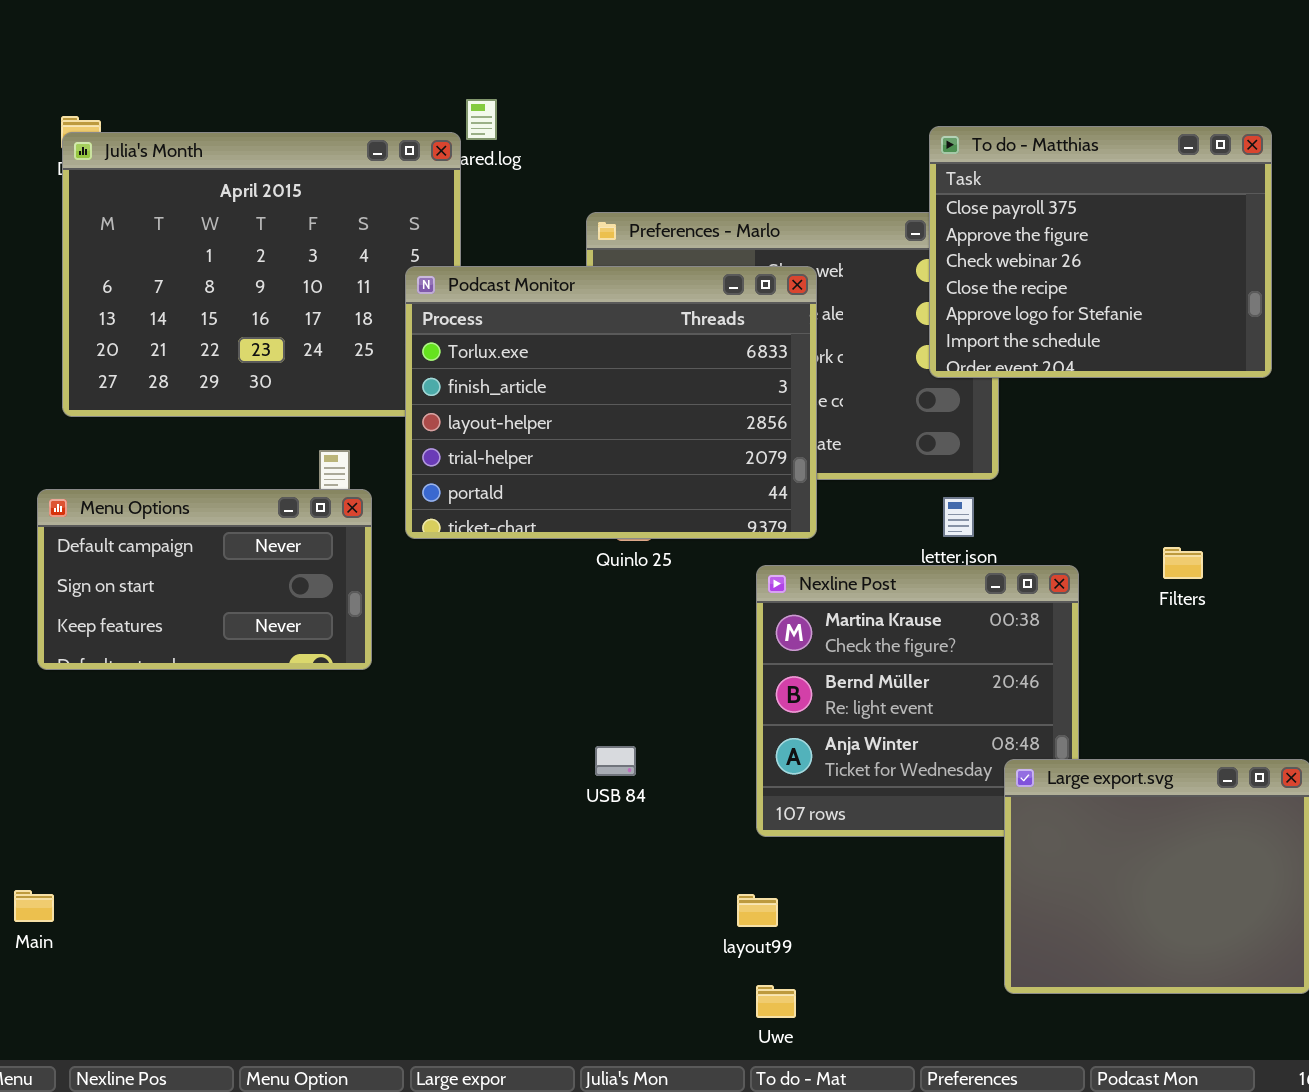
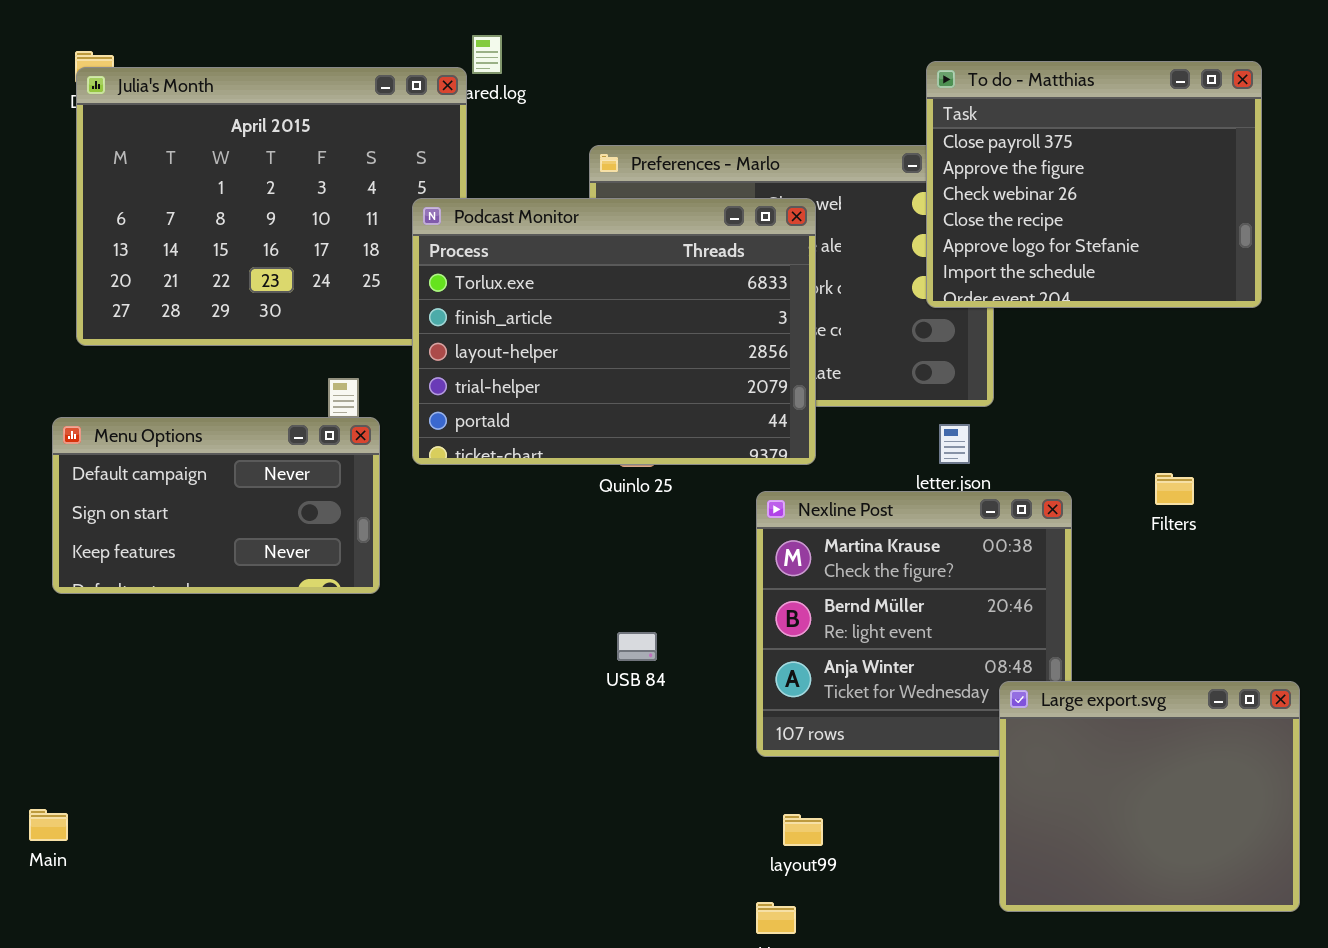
USB 84: [595,746,636,776] -> [617,632,657,661], moved
layout99: [737,894,778,927] -> [783,814,823,846], moved

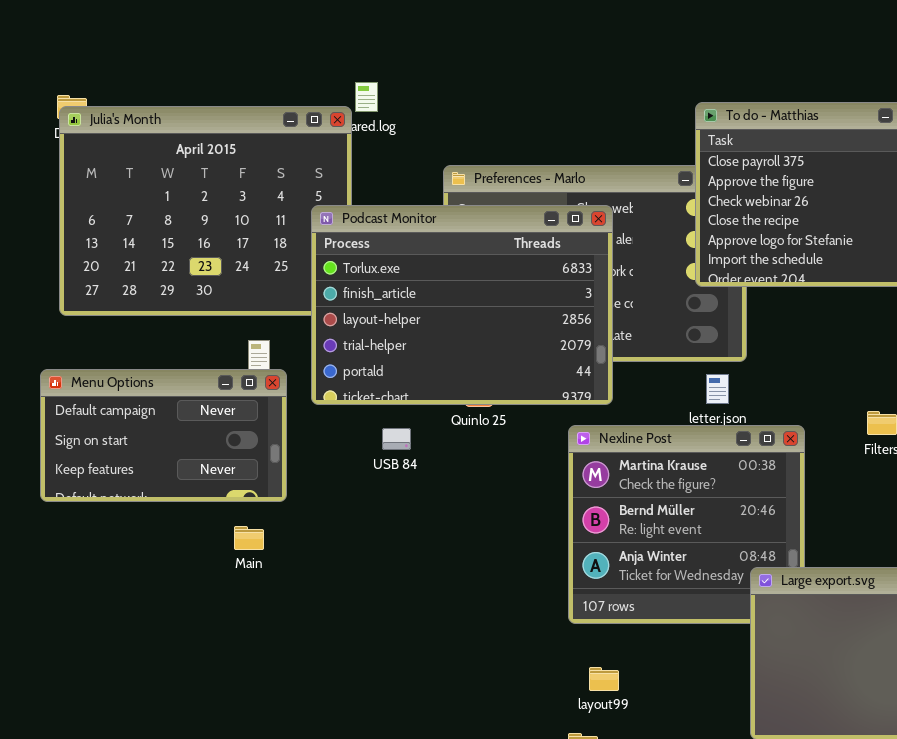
USB 84: [617,632,657,661] -> [382,428,411,450], moved
Main: [29,809,68,841] -> [234,526,264,550], moved

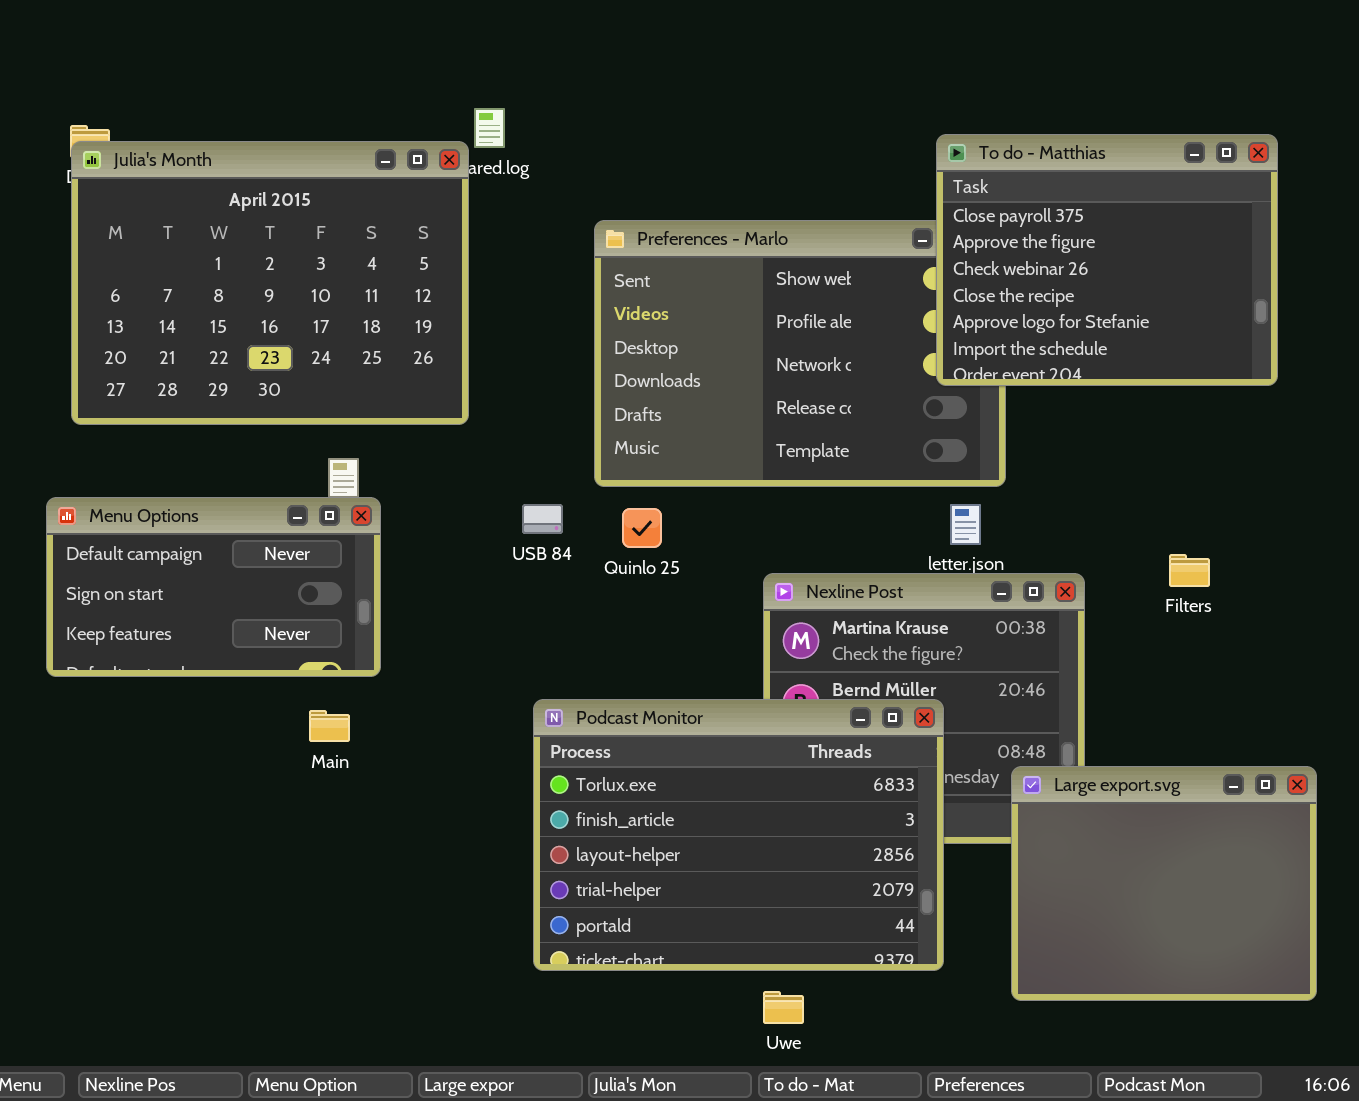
Podcast Monitor: [311,205,613,405] -> [533,699,944,971], moved
USB 84: [382,428,411,450] -> [522,504,563,534], moved

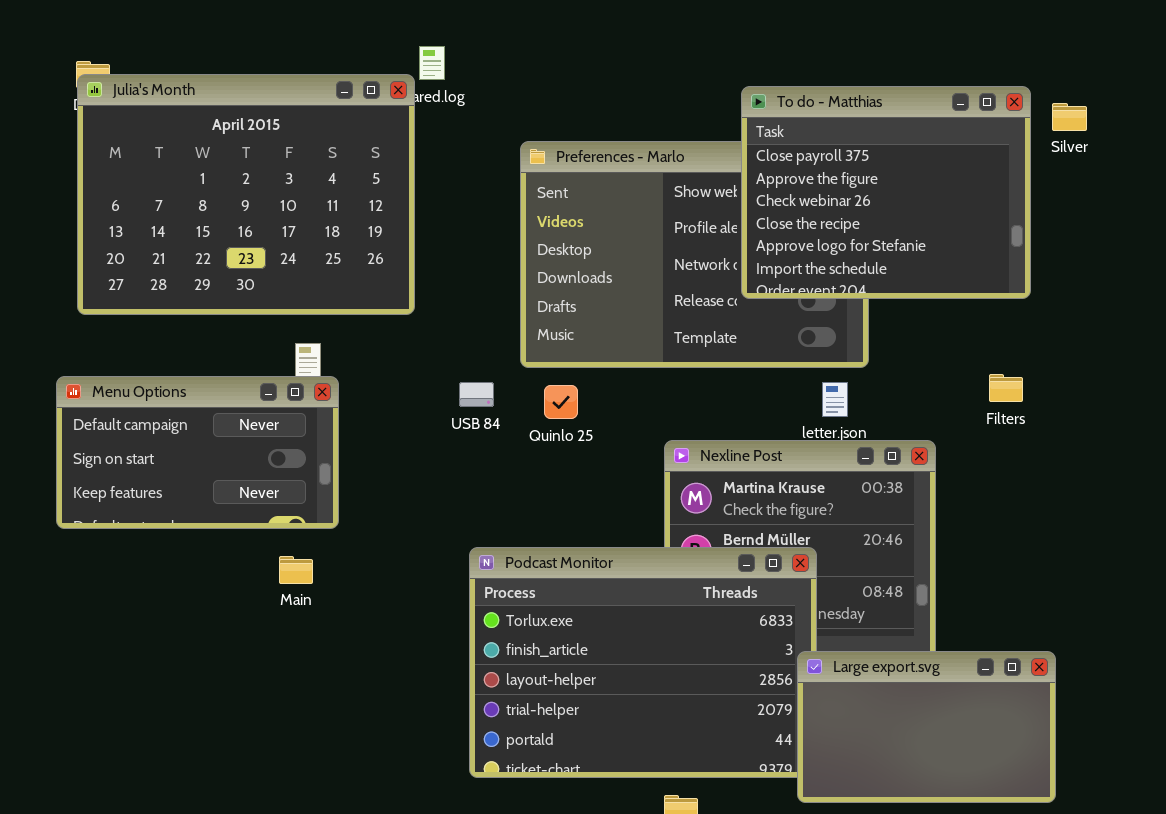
To do - Matthias: [936,134,1278,386] -> [741,86,1031,299], moved
Filters: [1169,554,1210,587] -> [989,374,1023,402], moved
Large export.svg: [1011,766,1317,1001] -> [797,651,1056,803], moved, resized

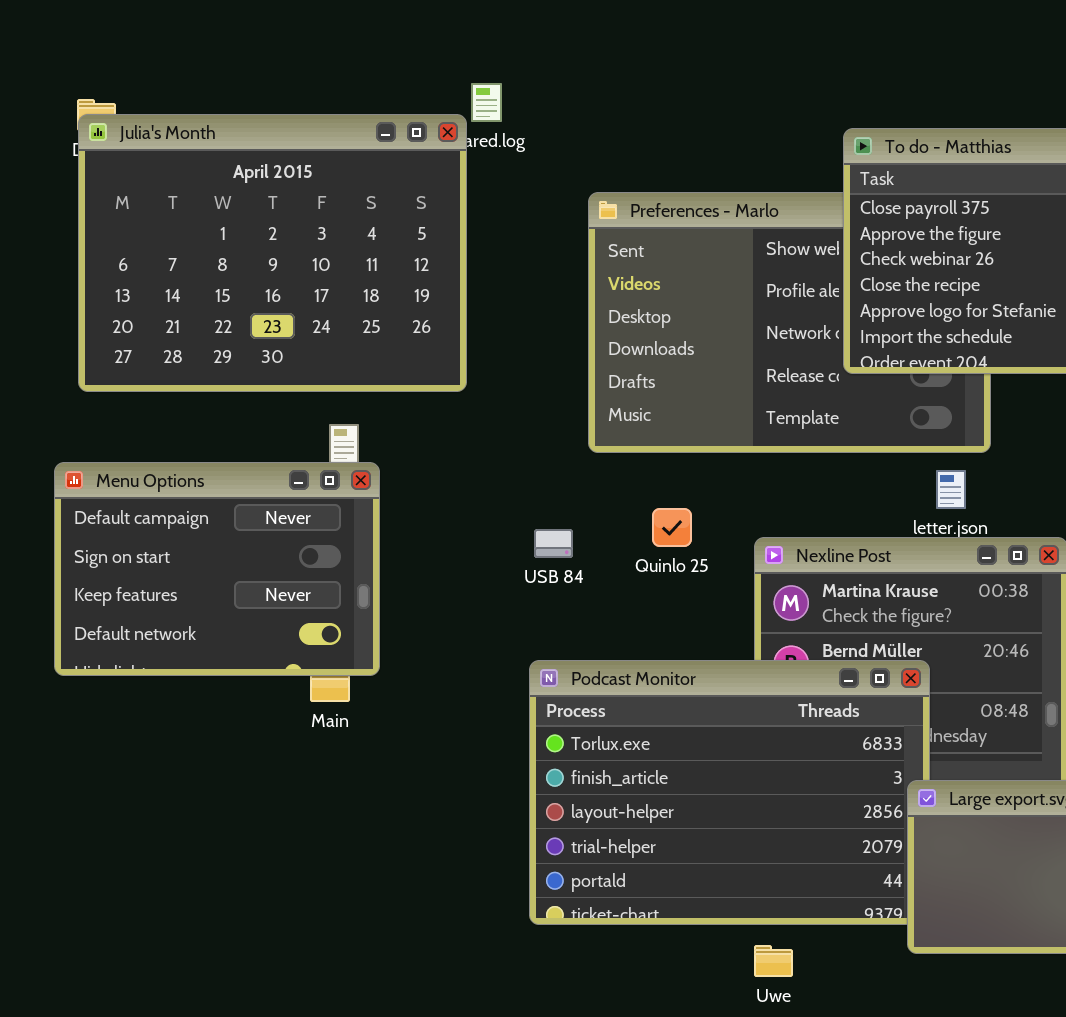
Menu Options: [56,376,339,529] -> [54,462,380,676], resized
USB 84: [459,382,494,407] -> [534,529,573,558], moved
Quinlo 25: [544,385,578,419] -> [652,508,692,547], moved

